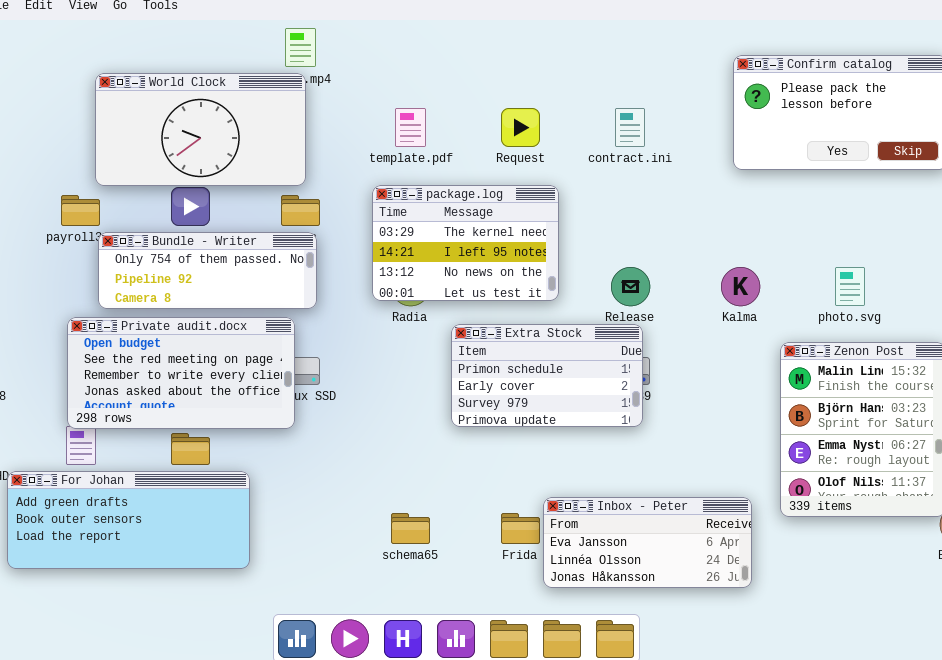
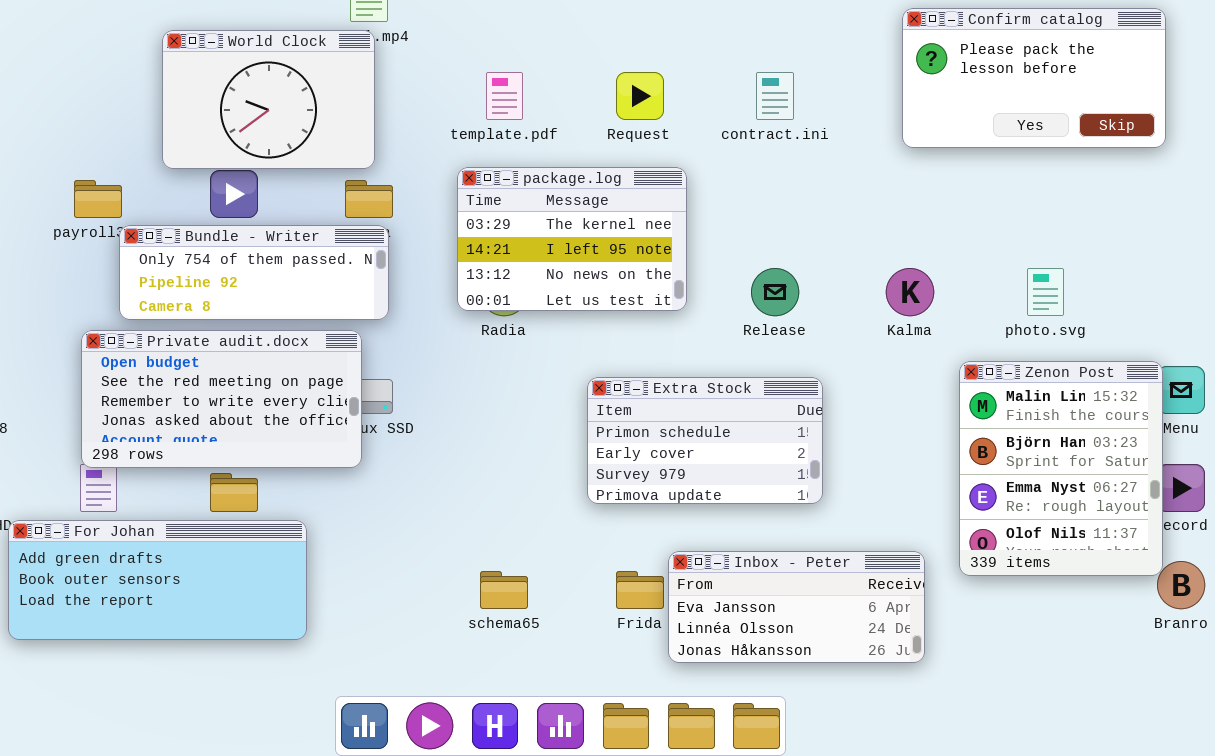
World Clock: [95,73,306,186] -> [162,30,375,169], resized
Extra Stock: [451,324,643,427] -> [587,377,823,504], moved

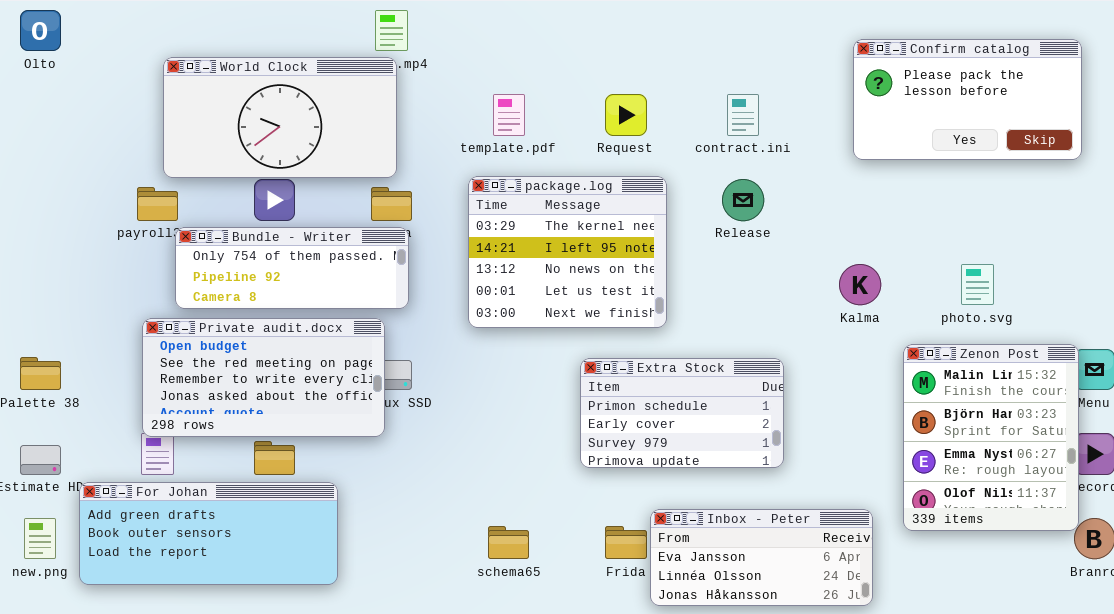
World Clock: [162,30,375,169] -> [163,57,397,178], resized
package.log: [457,167,687,311] -> [468,176,667,328], resized
Release: [751,268,799,316] -> [722,179,764,221], moved

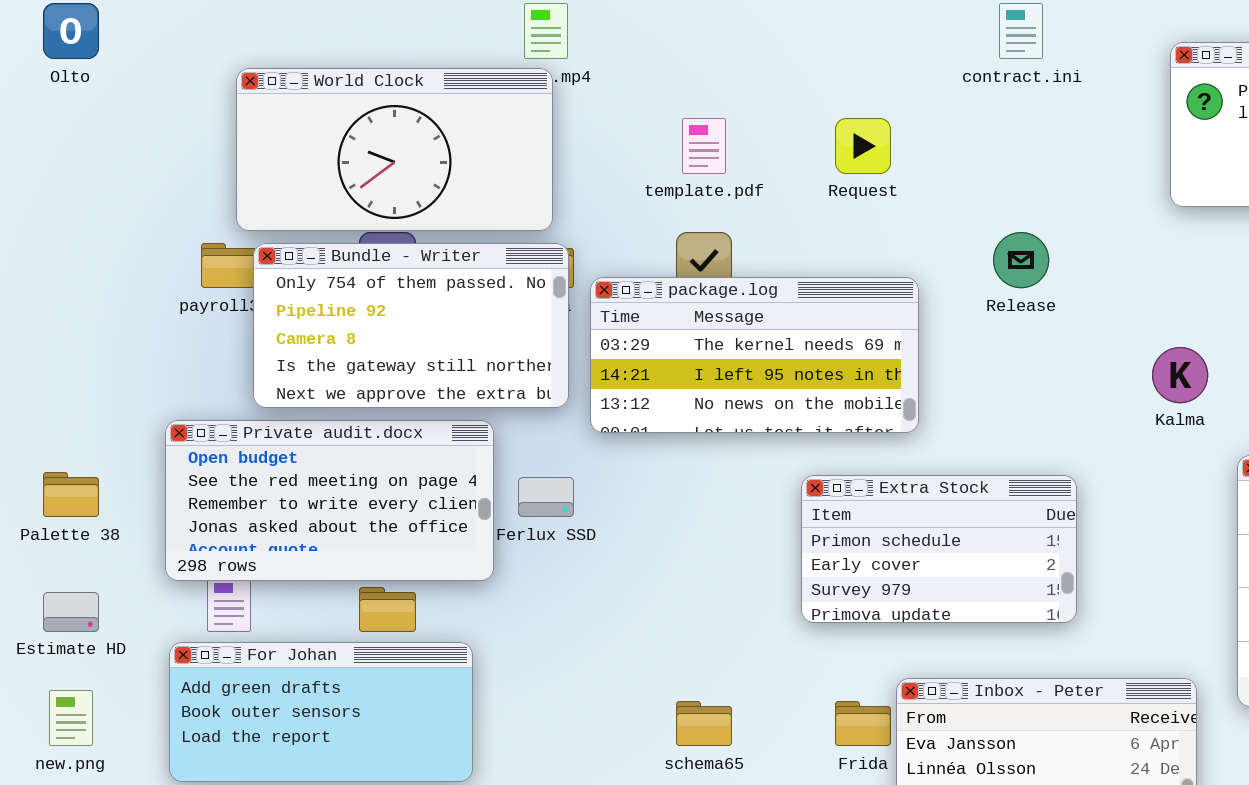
contract.ini: [727,94,759,136] -> [999,3,1043,59], moved
package.log: [468,176,667,328] -> [590,277,919,433], resized
Bundle - Writer: [175,227,409,309] -> [253,243,569,408], resized
Private audit.docx: [142,318,385,437] -> [165,420,494,581], moved
For Johan: [79,482,338,585] -> [169,642,473,782], resized

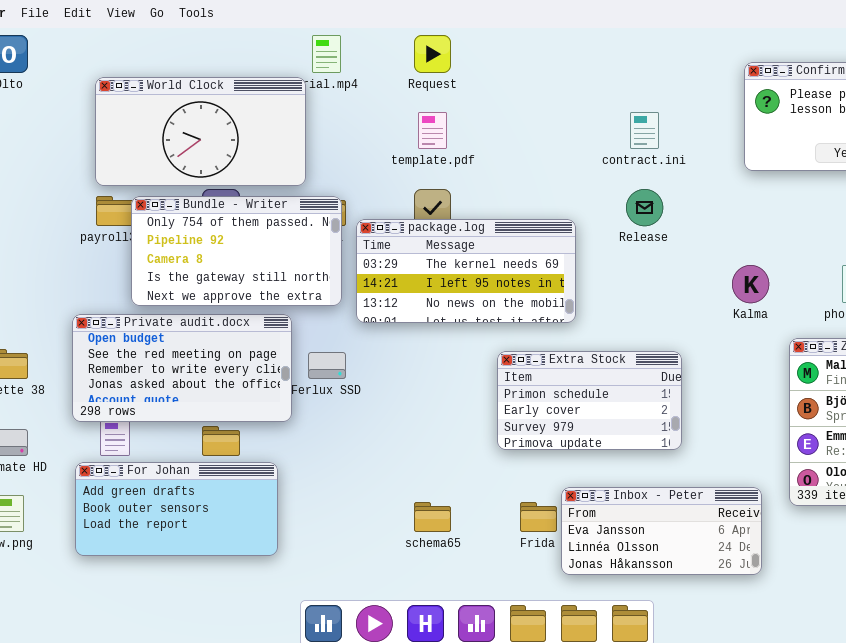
contract.ini: [999,3,1043,59] -> [630,112,659,149], moved
World Clock: [236,68,553,231] -> [95,77,306,186], moved
Request: [835,118,891,174] -> [414,35,451,73], moved

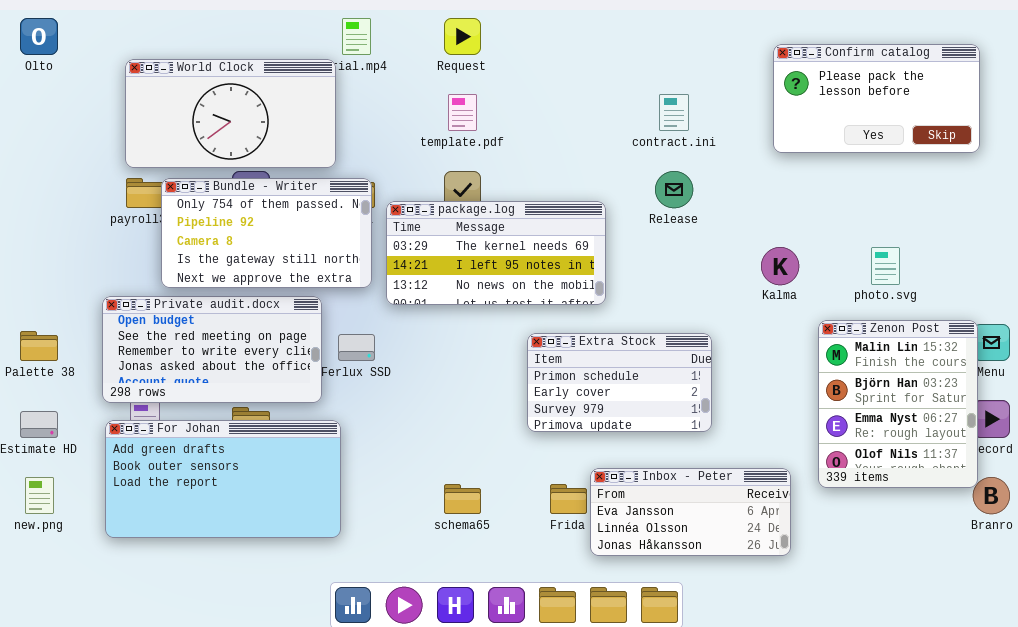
For Johan: [75,462,278,556] -> [105,420,341,538], resized

